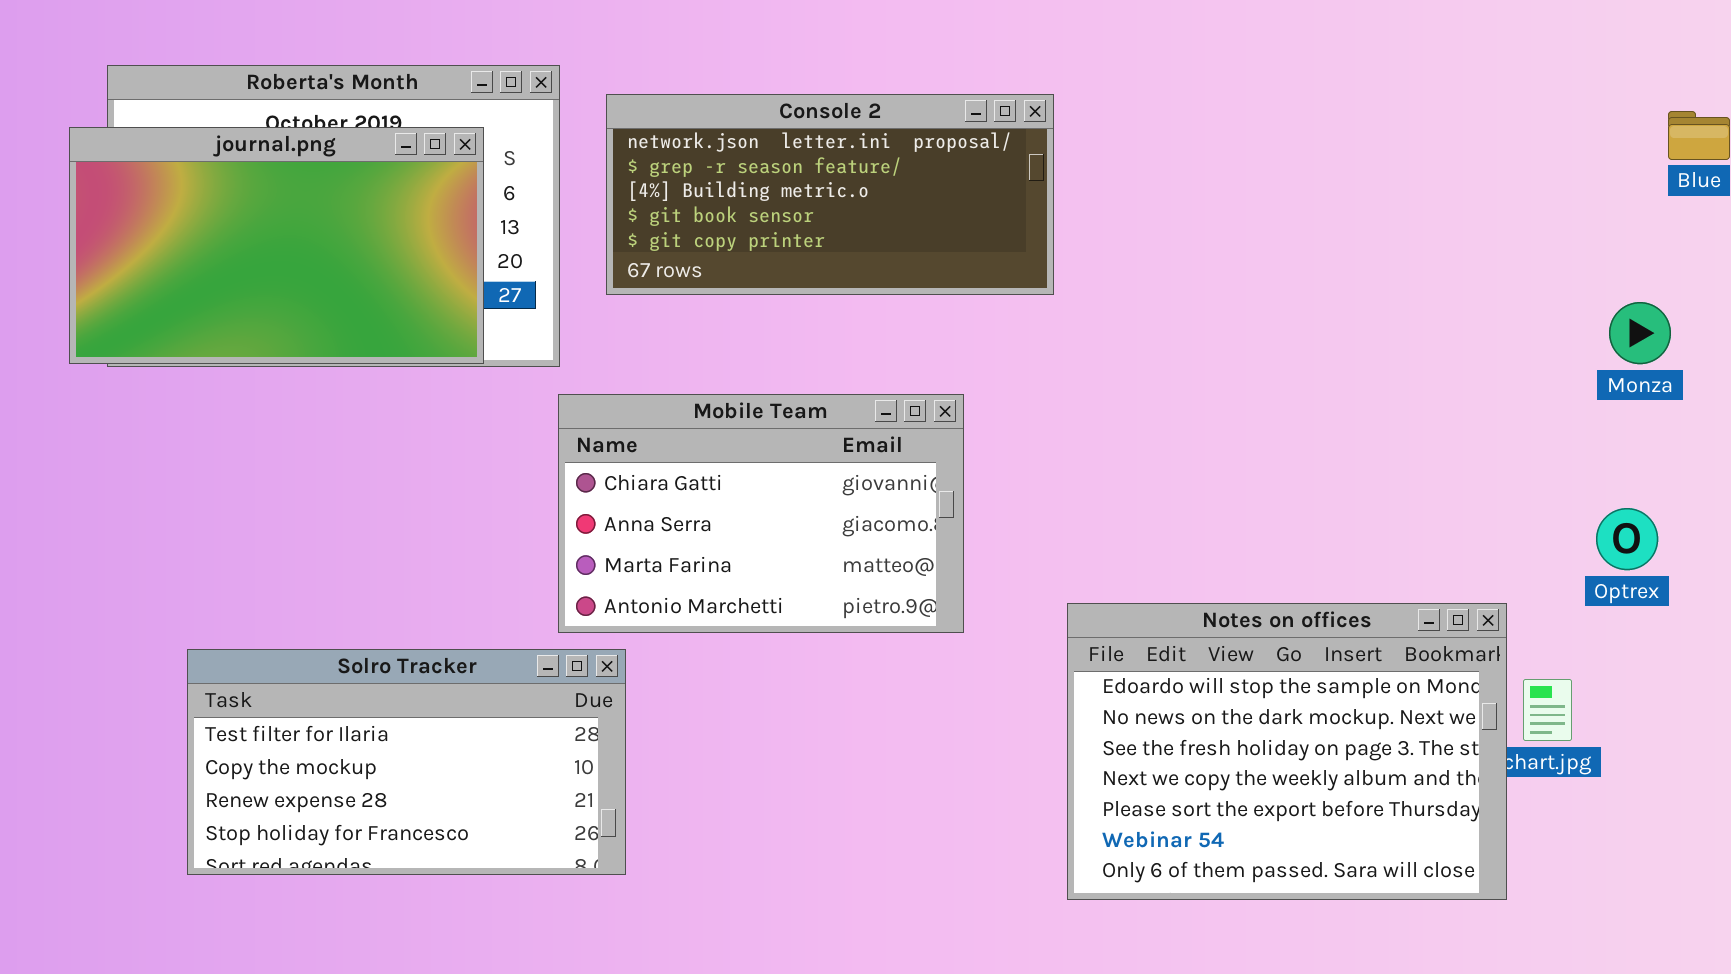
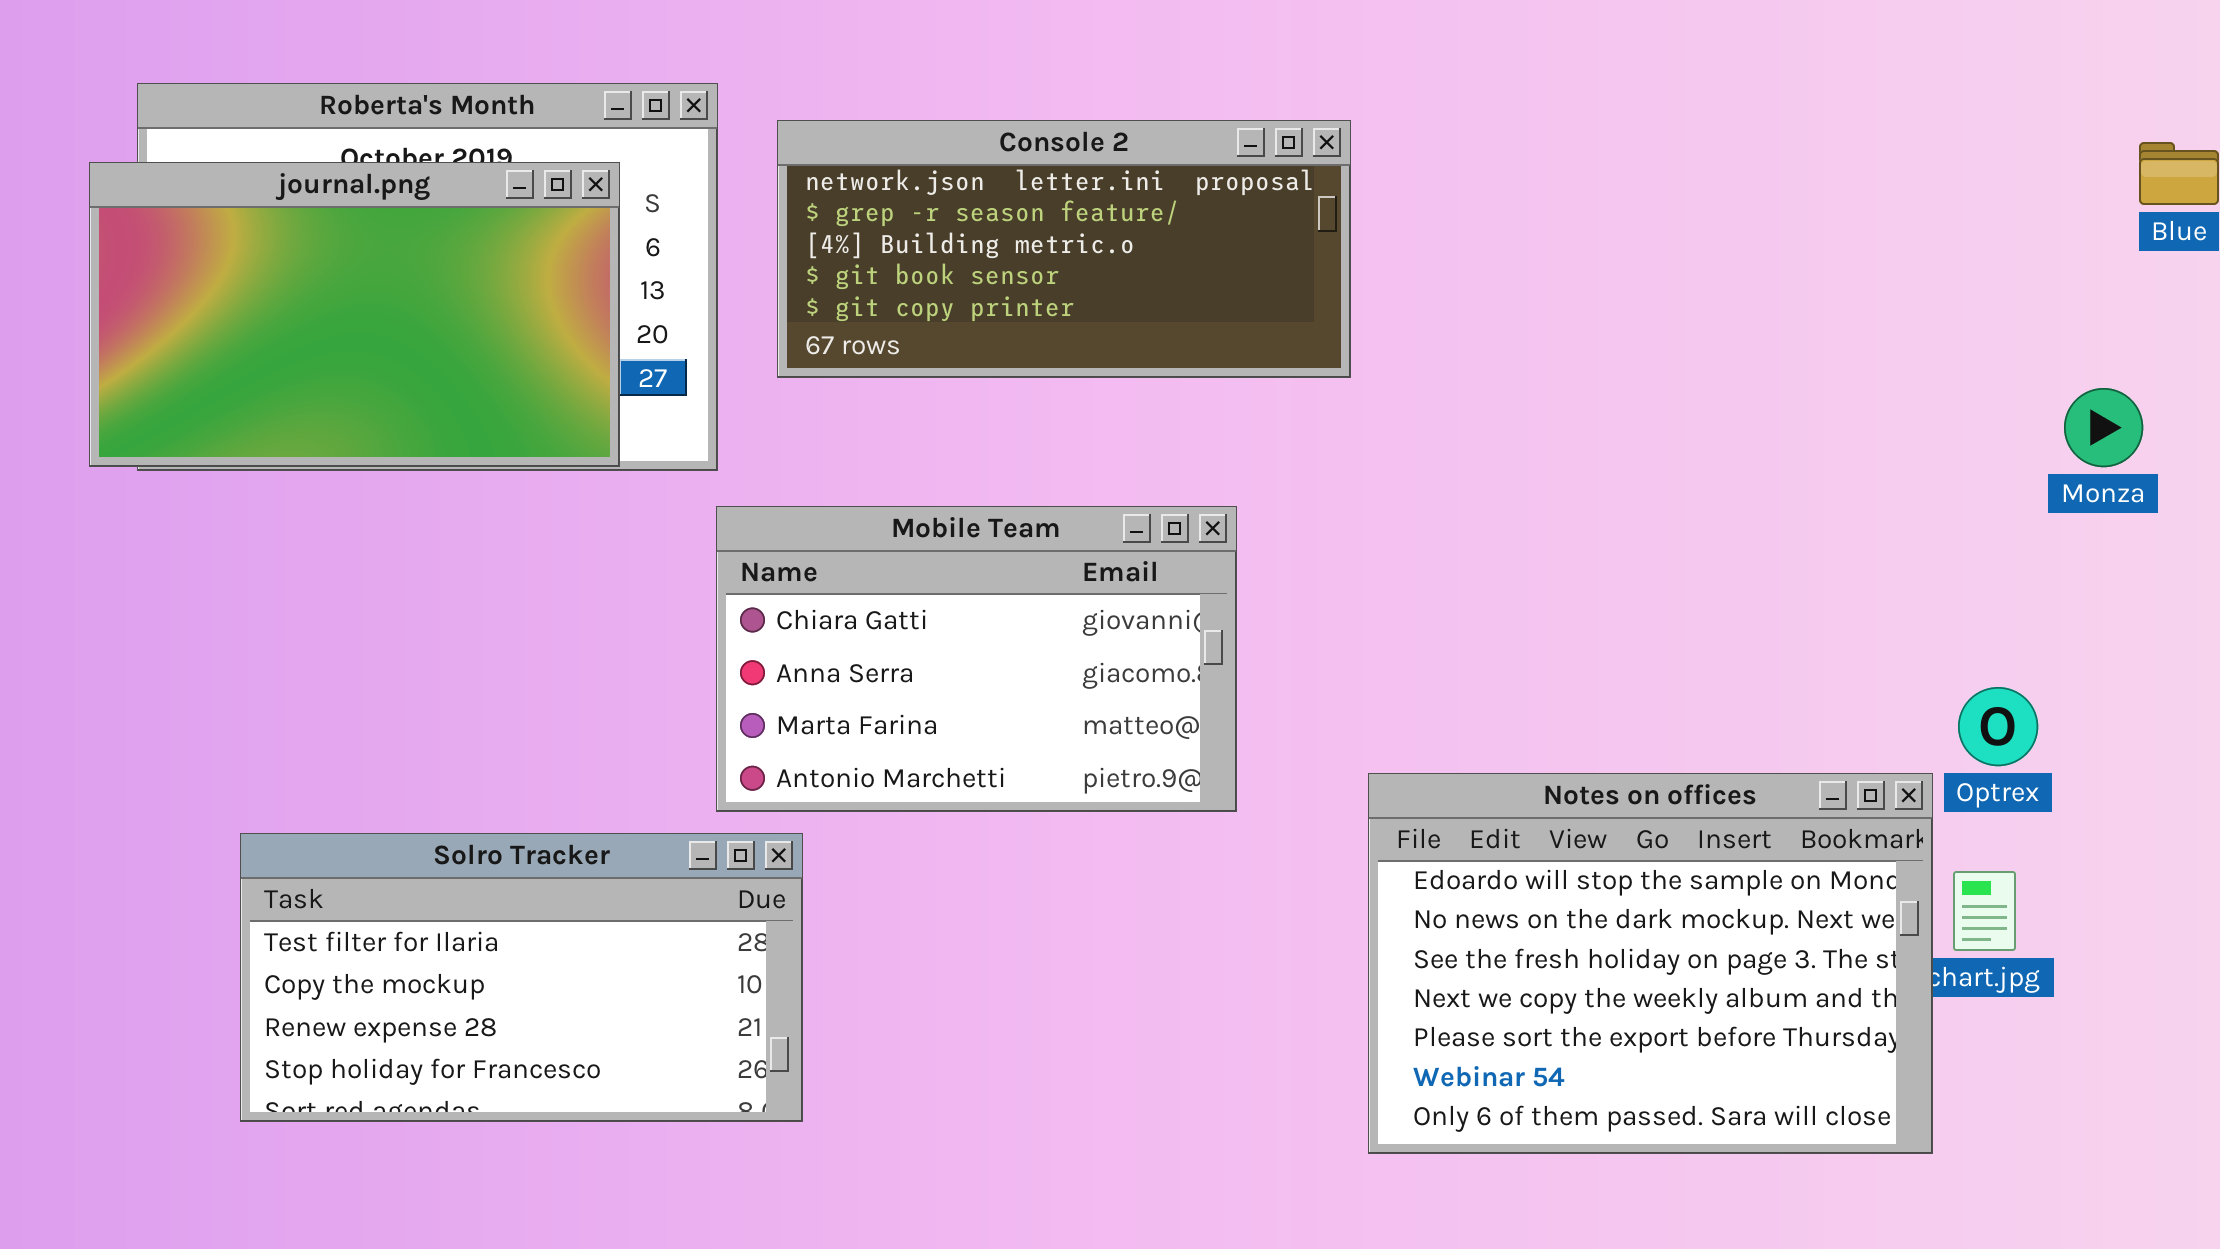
Optrex: [1596,508,1658,570] -> [1958,687,2038,766], moved

